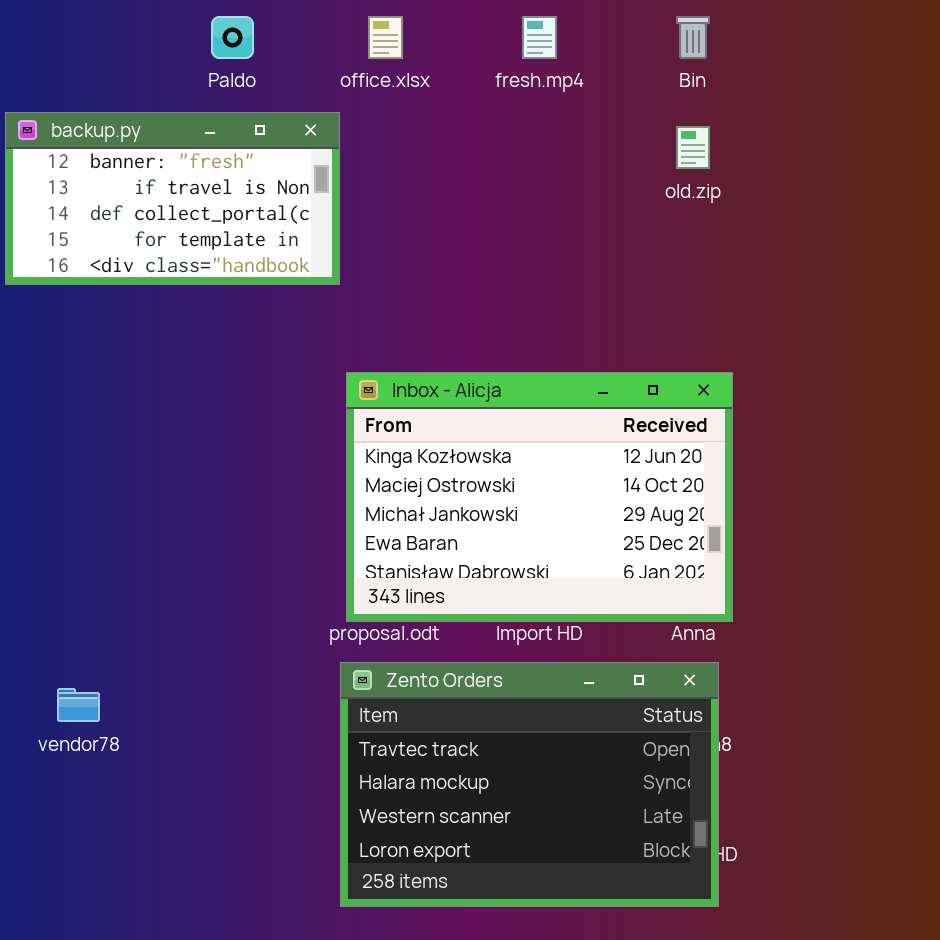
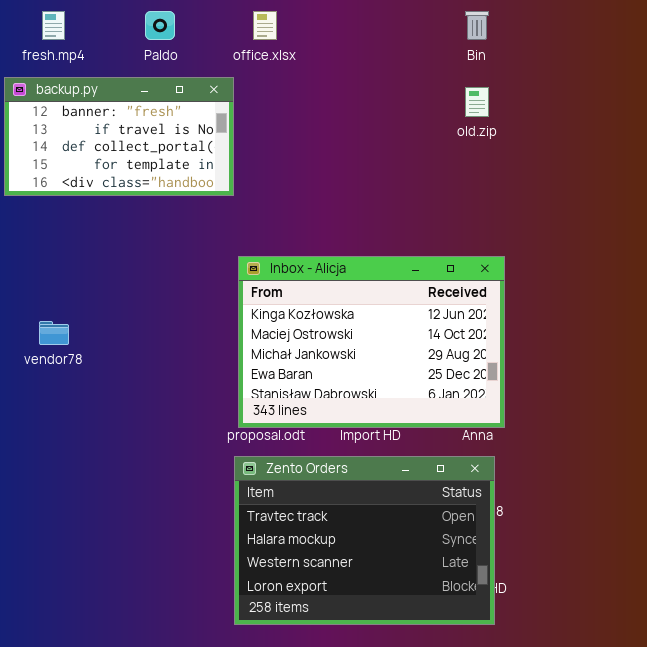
fresh.mp4: [522,16,557,59] -> [42,11,65,40], moved
vendor78: [57,688,100,722] -> [39,321,69,345], moved

